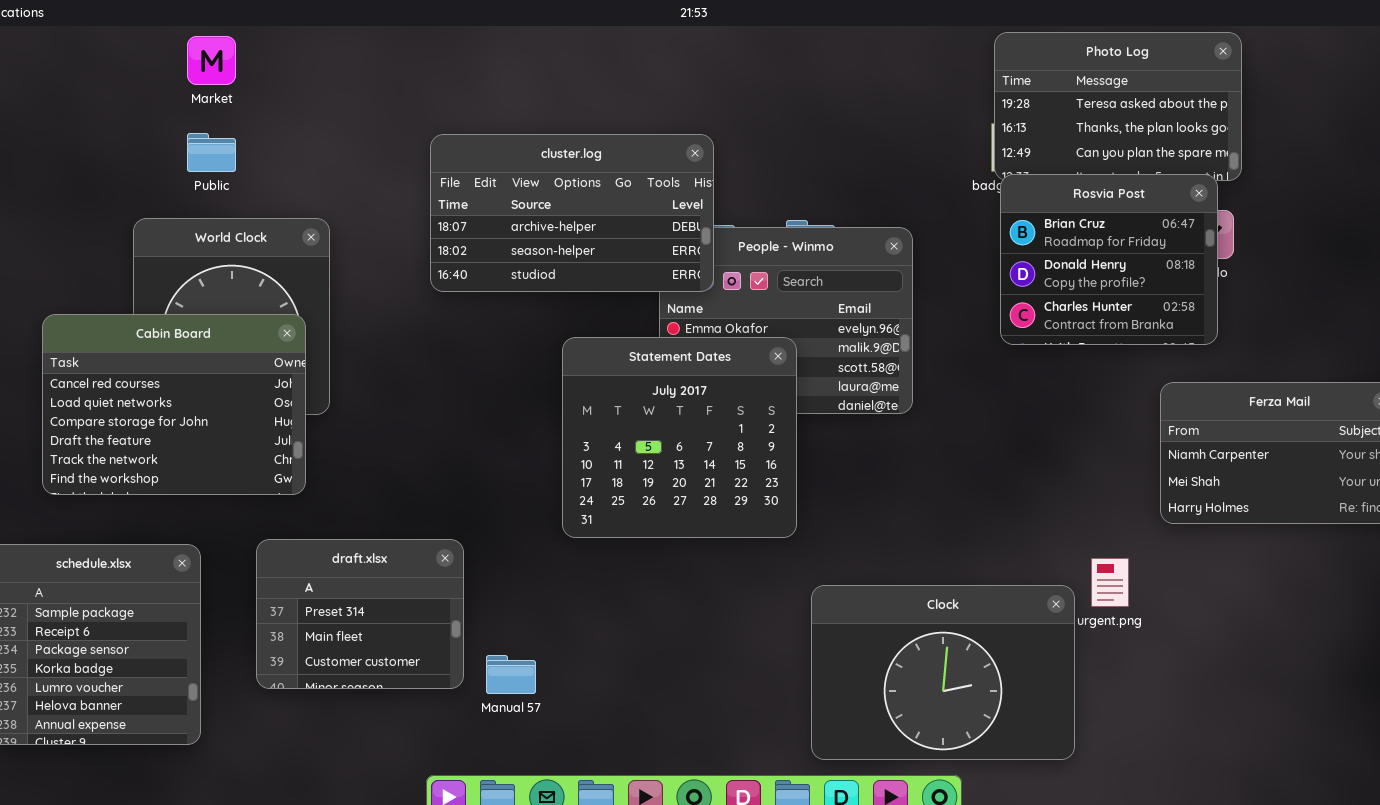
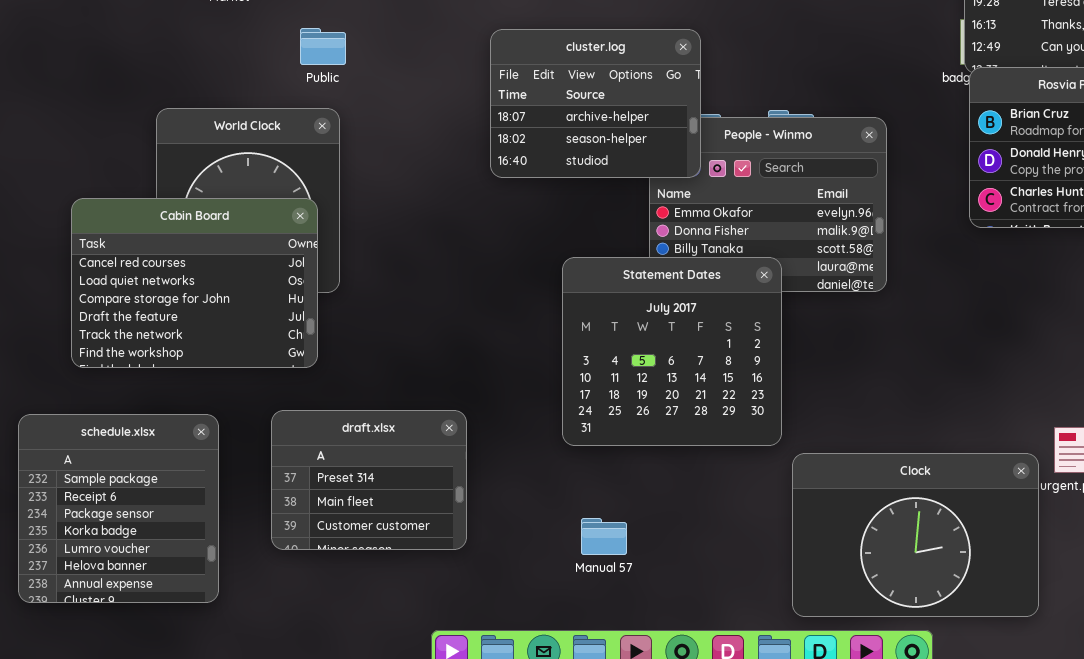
Public: [187,133,236,172] -> [300,28,346,65], moved
cluster.log: [430,134,714,292] -> [490,29,701,178], resized
Statement Dates: [562,337,797,538] -> [562,257,782,446], moved
Manual 57: [486,655,536,694] -> [581,518,627,555], moved

